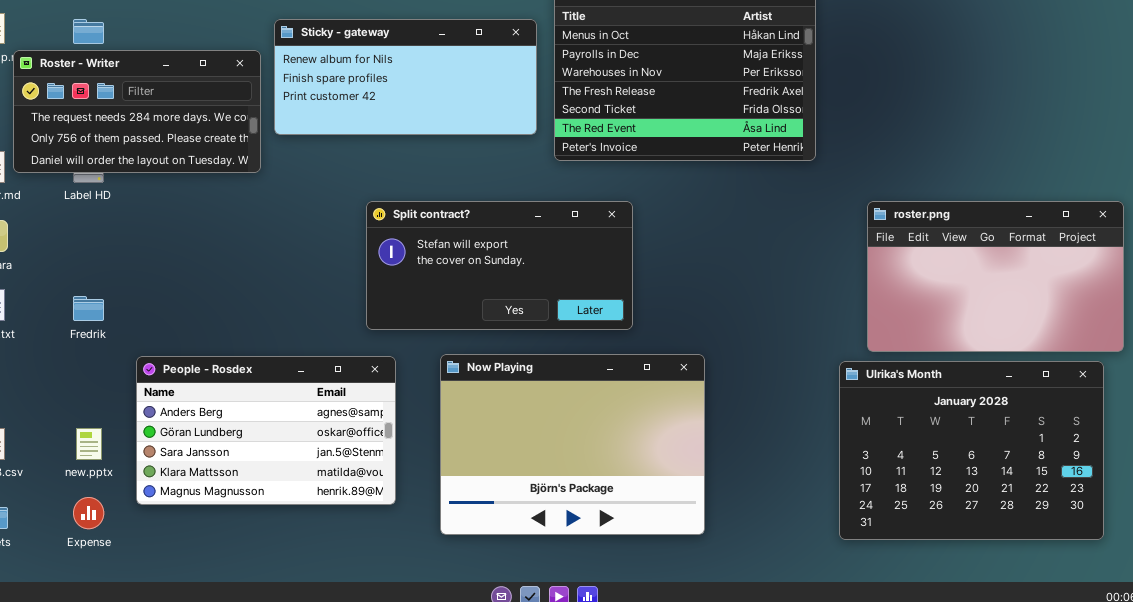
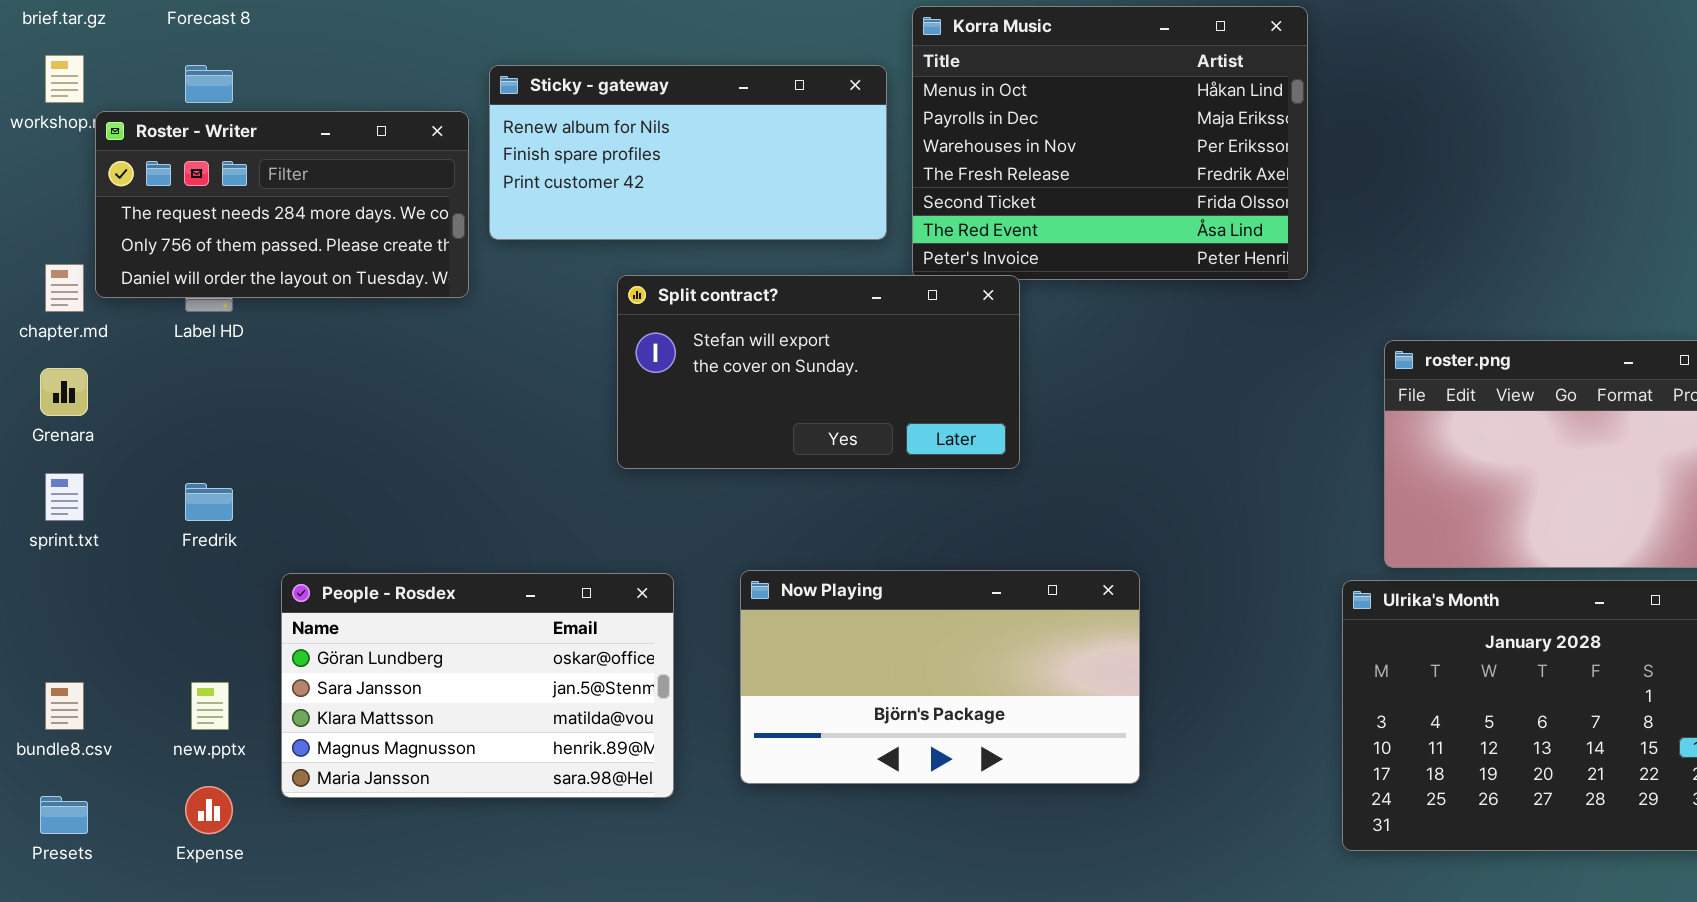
Split contract?: [366,201,633,330] -> [617,275,1020,469], moved
Now Playing: [440,354,705,535] -> [740,570,1140,784], resized
People - Rosdex: [136,356,396,505] -> [281,573,674,798], scrolled down 1 row

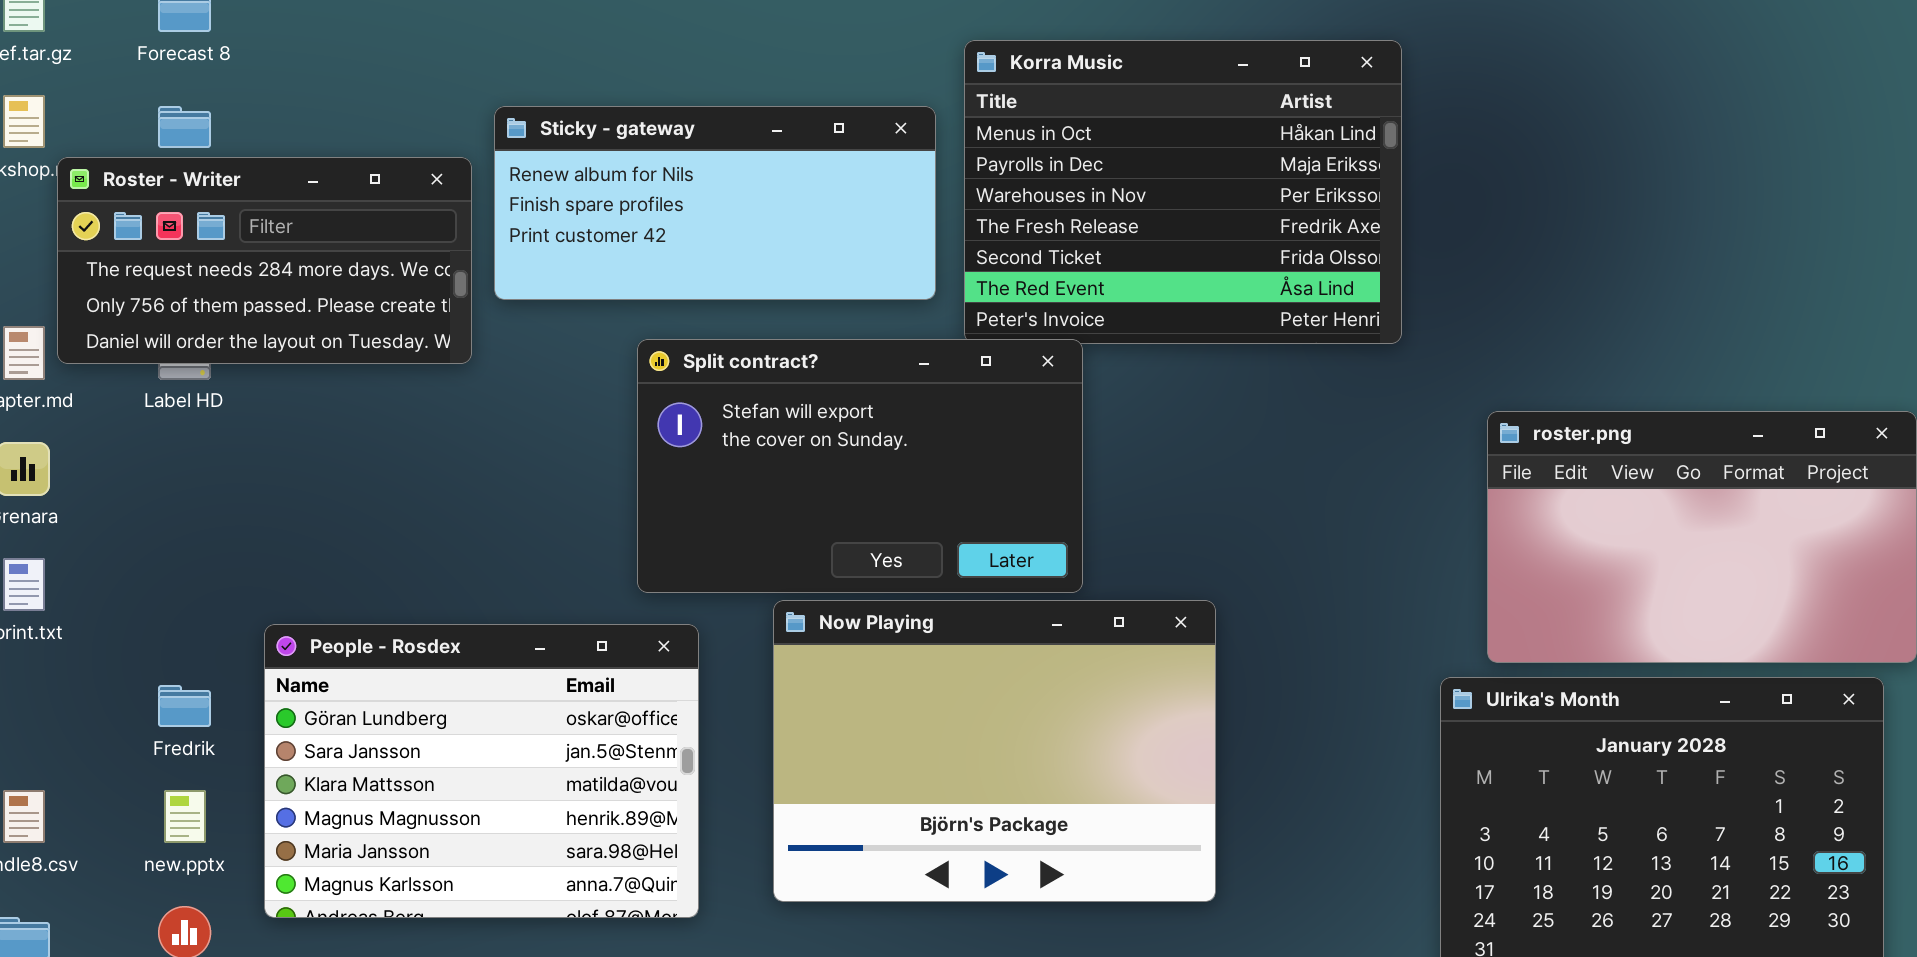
Split contract?: [617,275,1020,469] -> [637,339,1083,593], resized
Fredrik: [185,483,233,521] -> [158,685,211,727], moved
Now Playing: [740,570,1140,784] -> [773,600,1216,902], resized
People - Rosdex: [281,573,674,798] -> [264,624,699,918], resized

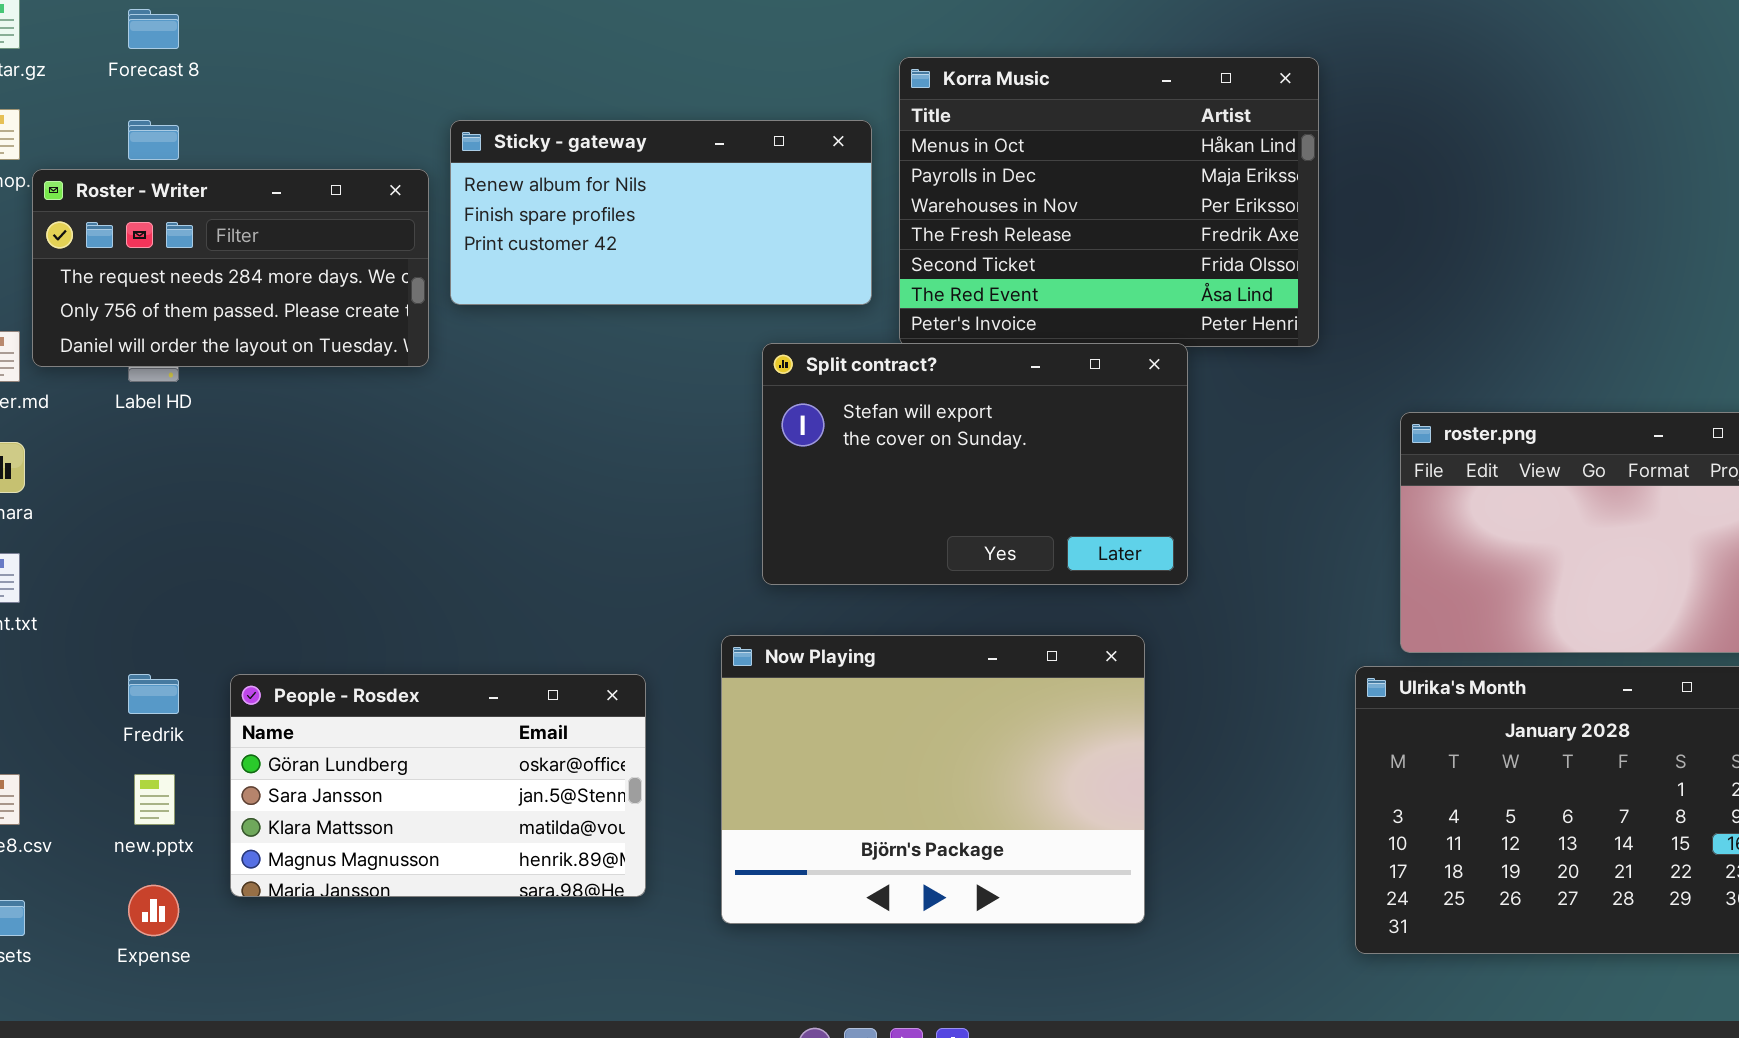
Split contract?: [637,339,1083,593] -> [762,343,1188,585], moved
Now Playing: [773,600,1216,902] -> [721,635,1145,924], moved
People - Rosdex: [264,624,699,918] -> [230,674,646,897], resized

